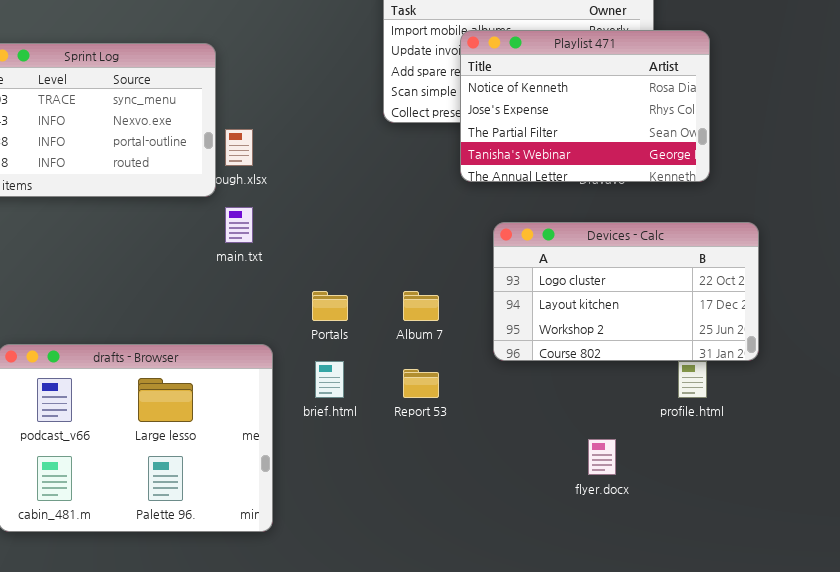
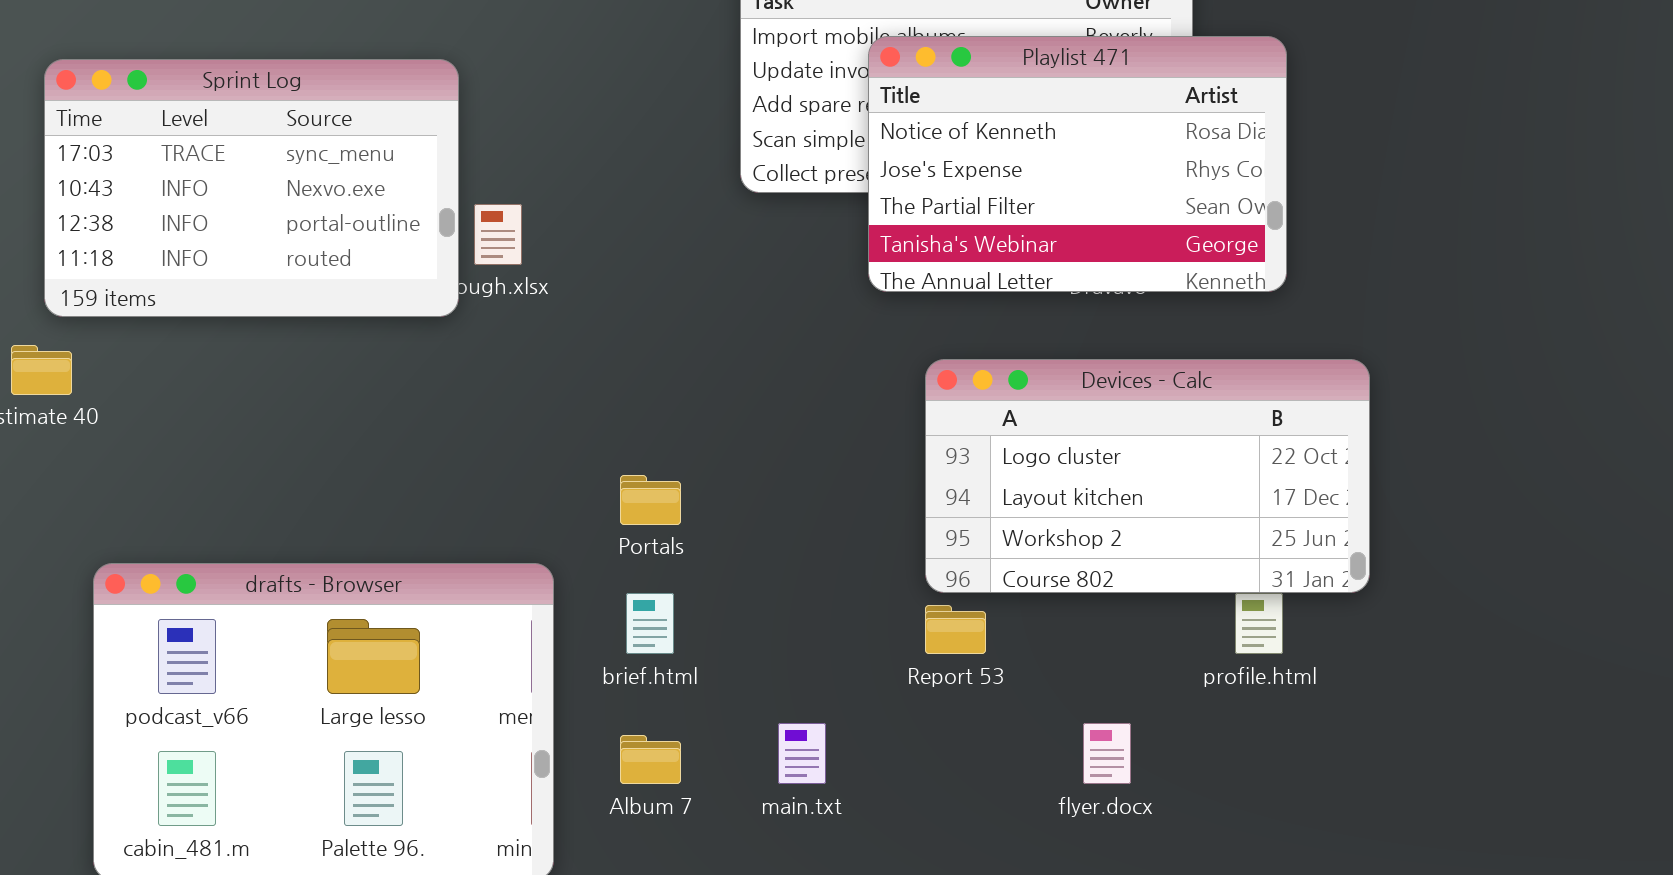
main.txt: [225,207,253,243] -> [778,723,826,784], moved
Album 7: [403,291,439,321] -> [620,735,681,784], moved
Report 53: [403,369,439,398] -> [925,605,986,654], moved

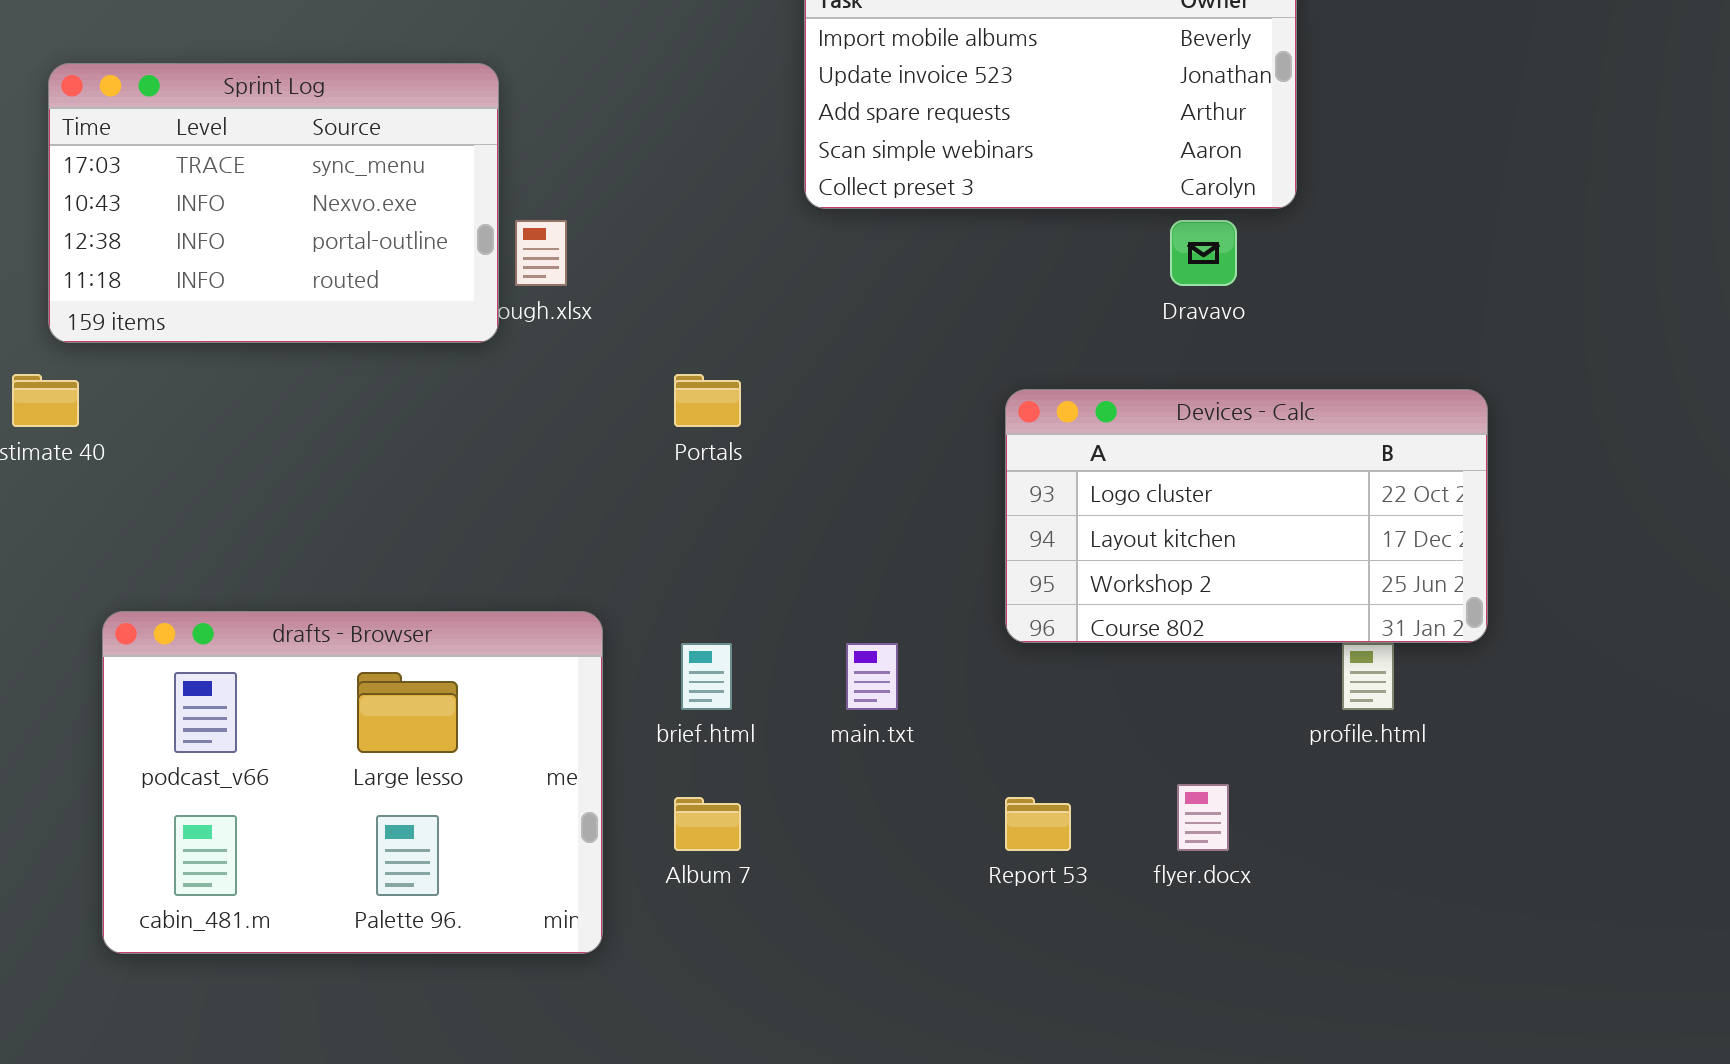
Playlist 471: [868,36,1287,292] -> none, closed
Portals: [620,475,681,525] -> [674,374,741,427], moved
Report 53: [925,605,986,654] -> [1005,797,1071,851], moved
main.txt: [778,723,826,784] -> [846,643,898,710], moved

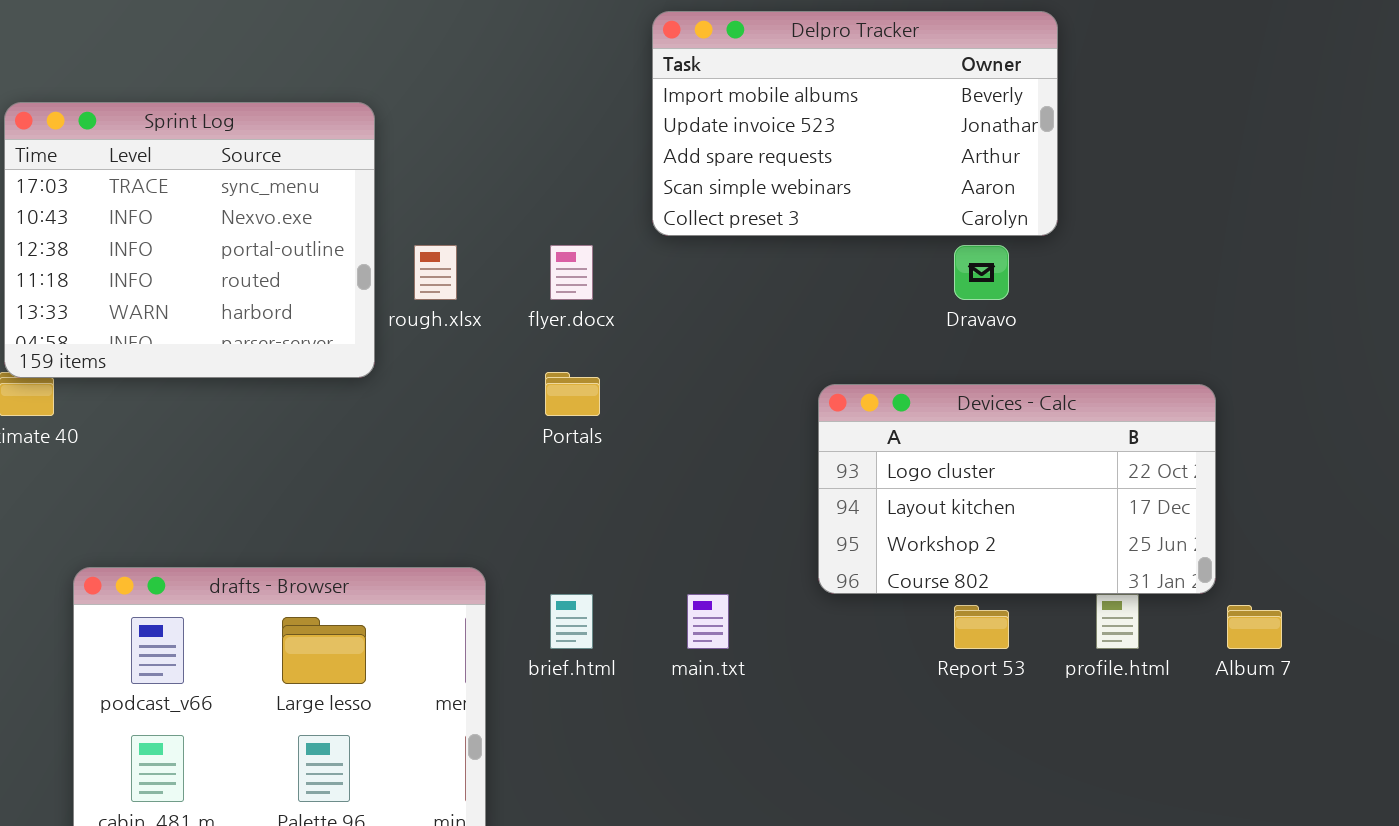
Sprint Log: [48,63,499,343] -> [4,102,375,378], moved, resized
flyer.docx: [1177,784,1229,851] -> [550,245,593,300], moved
Album 7: [674,797,741,851] -> [1227,605,1282,649], moved
Report 53: [1005,797,1071,851] -> [954,605,1009,649], moved

